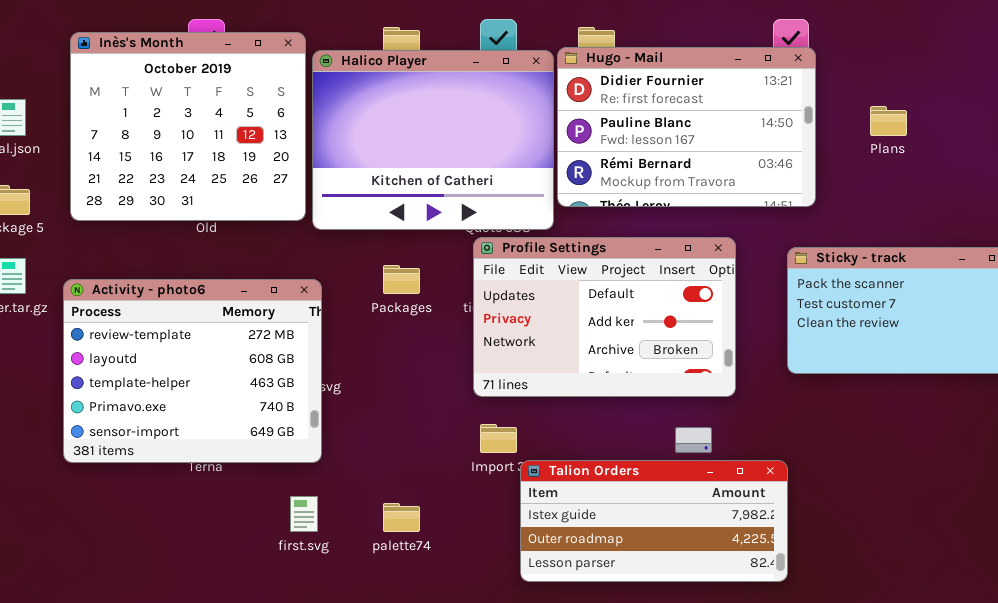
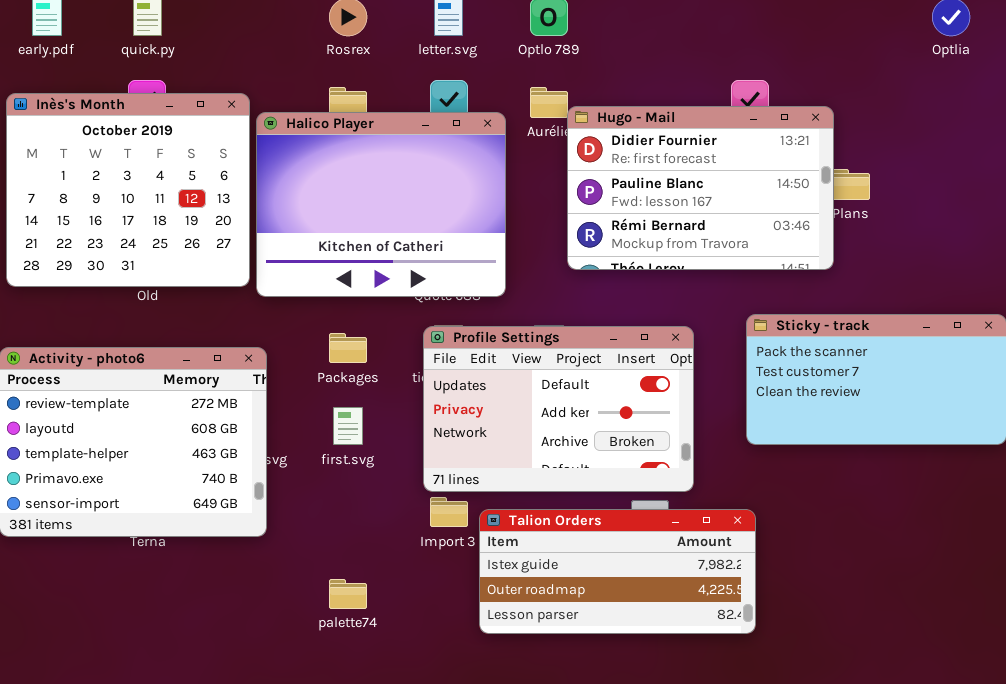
Hugo - Mail: [557,47,816,207] -> [567,106,834,270], moved
Profile Settings: [473,237,736,397] -> [423,326,694,492], moved
Talion Orders: [520,460,788,582] -> [479,509,756,634], moved
first.svg: [290,496,318,532] -> [333,407,363,445], moved

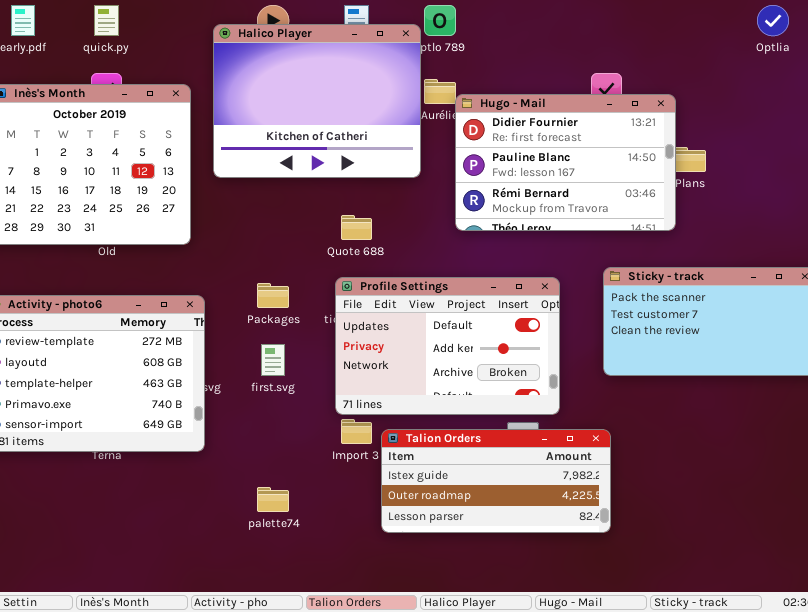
Halico Player: [256,112,506,297] -> [213,24,421,178], moved

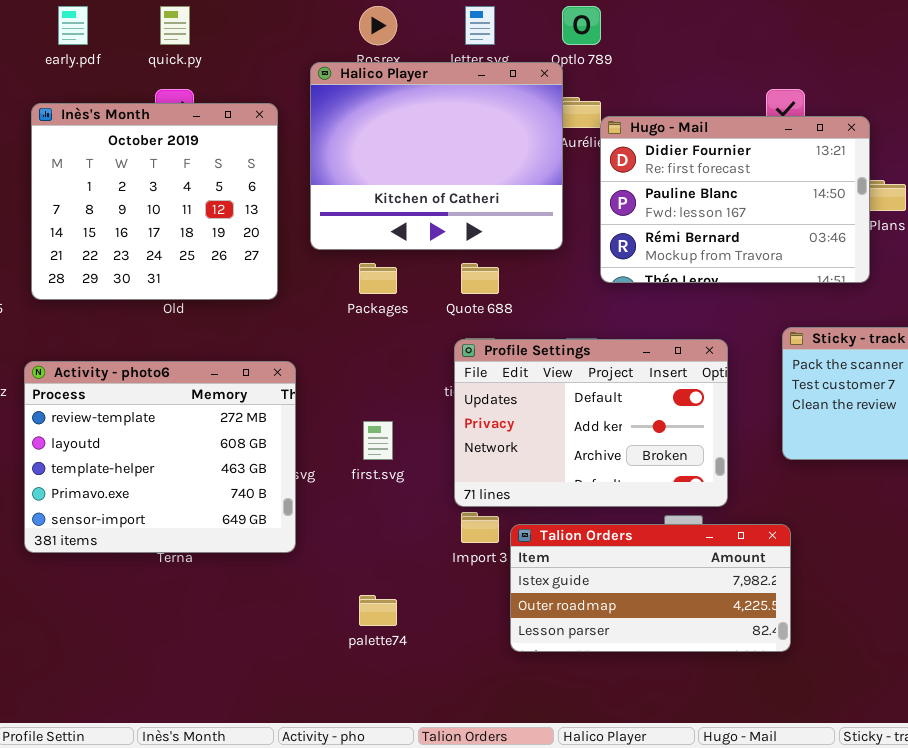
Halico Player: [213,24,421,178] -> [310,62,563,250], moved
Packages: [257,283,289,308] -> [359,263,397,294], moved

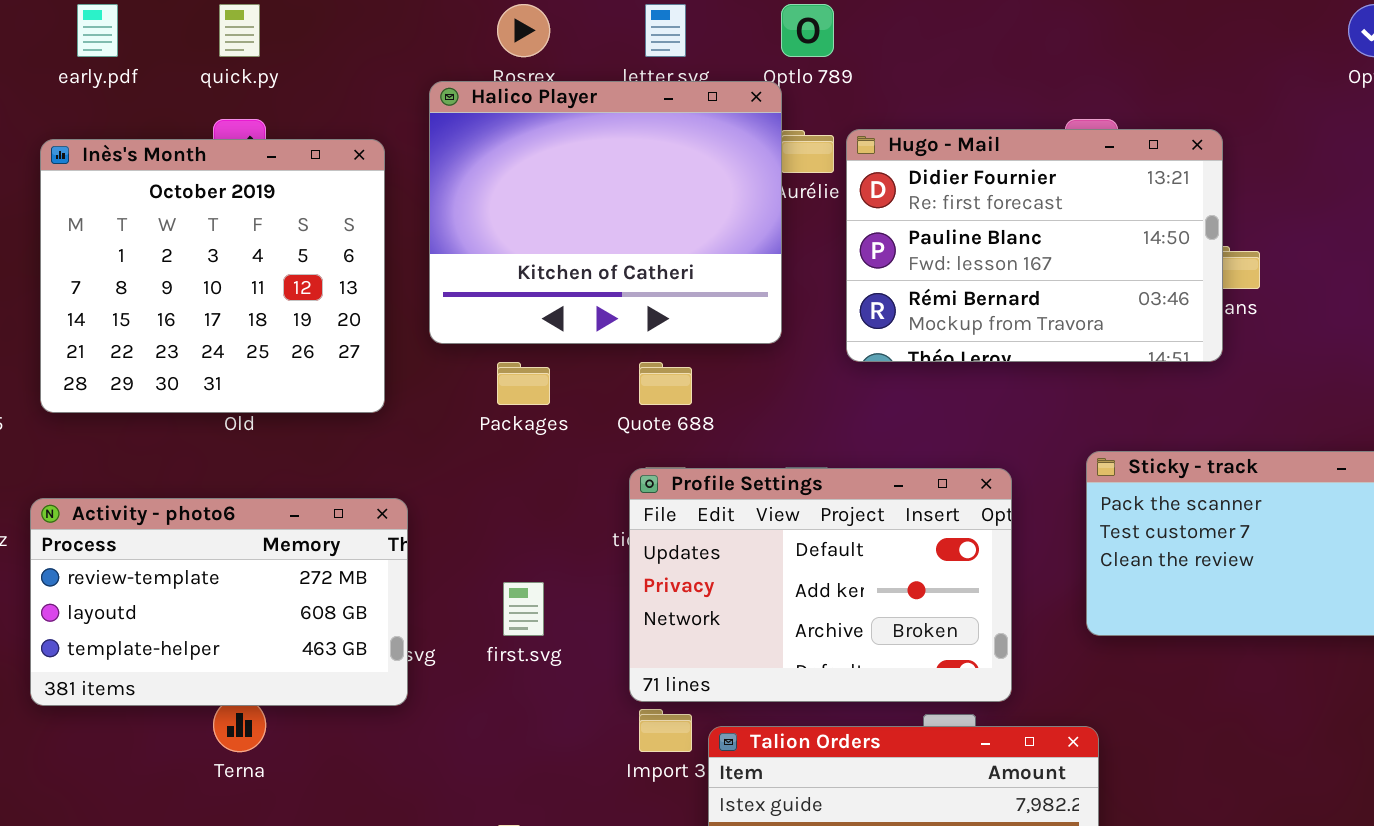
Hugo - Mail: [600,116,870,283] -> [846,129,1223,362], moved
Activity - photo6: [24,361,296,553] -> [30,498,408,706], resized

